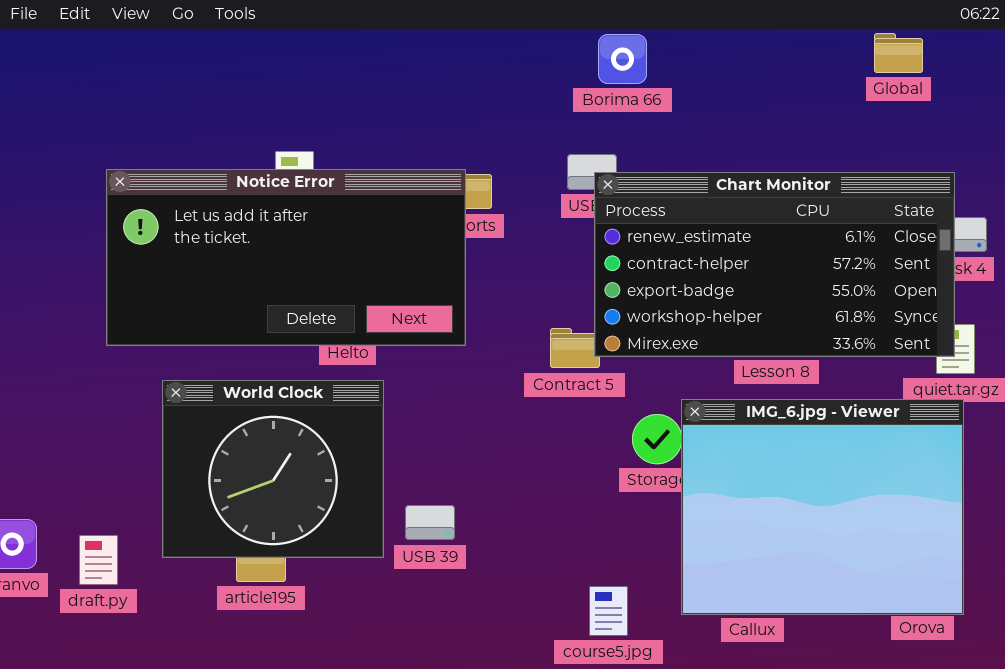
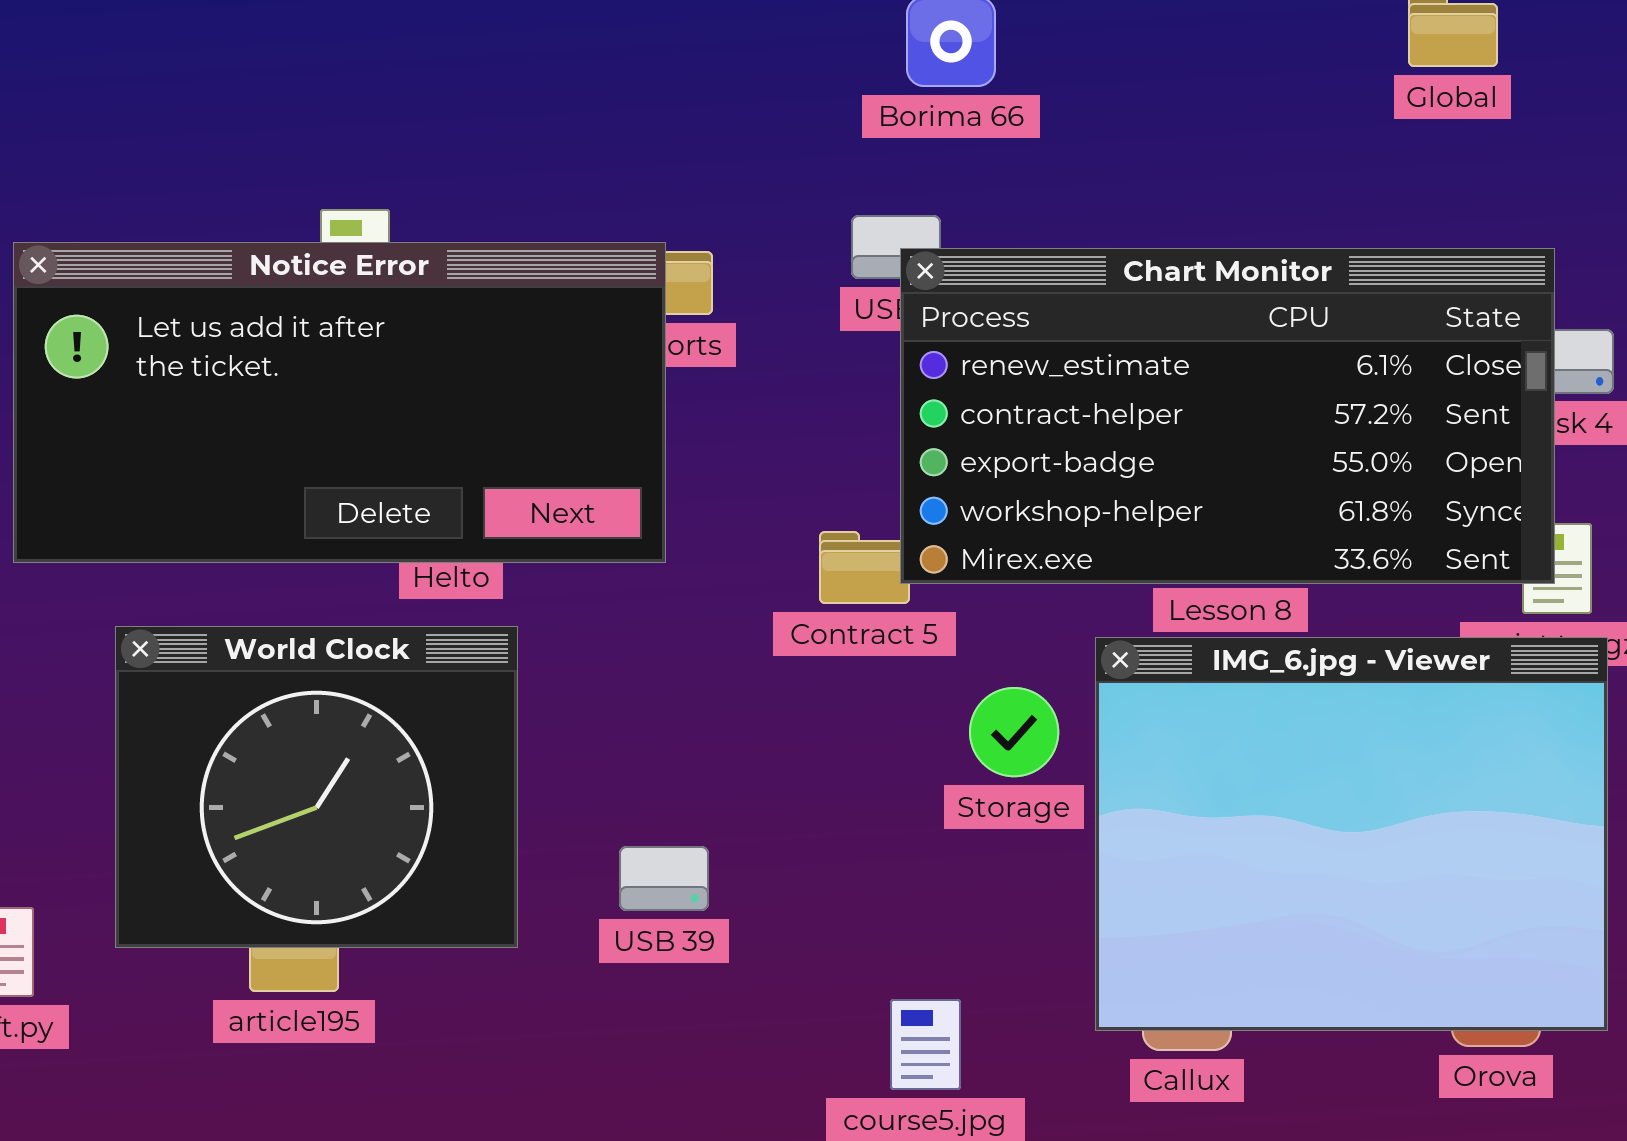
IMG_6.jpg - Viewer: [681,399,964,615] -> [1095,637,1608,1031], moved
USB 39: [405,505,455,540] -> [619,846,709,911], moved

